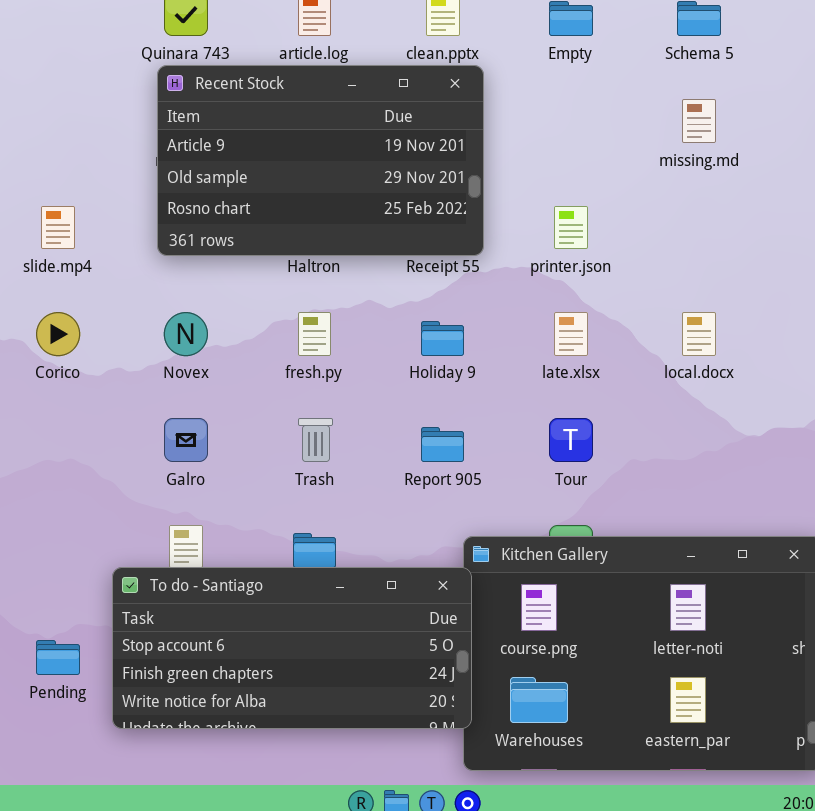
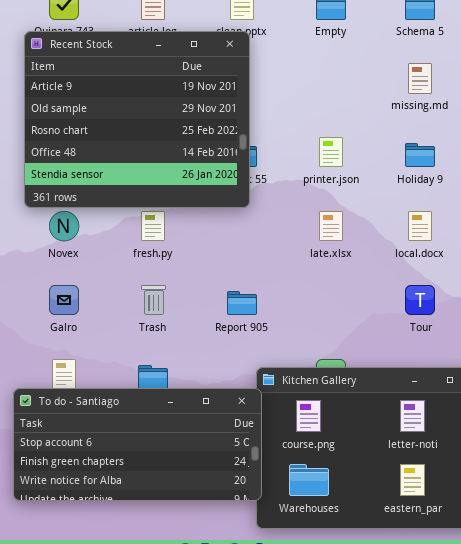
Recent Stock: [157,65,484,256] -> [24,31,250,208], moved, resized
Holiday 9: [421,321,464,356] -> [405,143,435,167], moved
Tour: [549,418,593,462] -> [405,285,435,315], moved

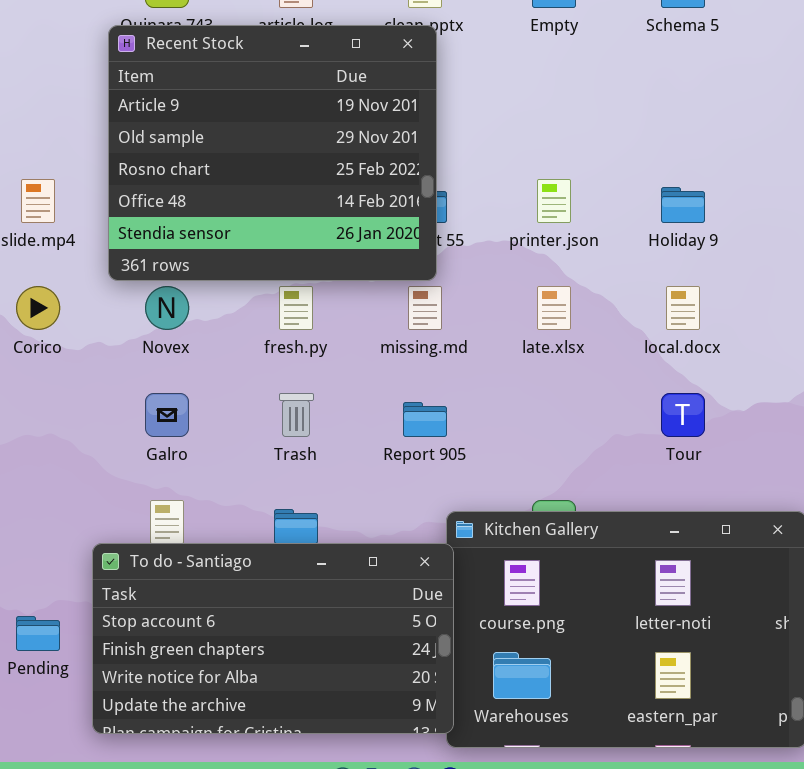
missing.md: [408,63,432,94] -> [408,286,442,330], moved
To do - Santiago: [13,388,262,501] -> [92,543,454,734], resized

